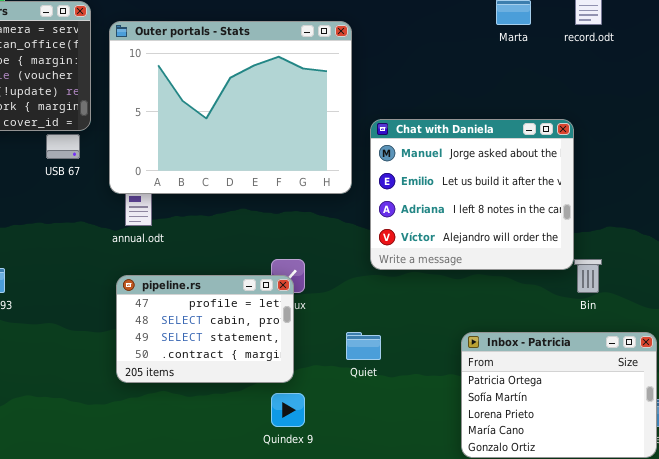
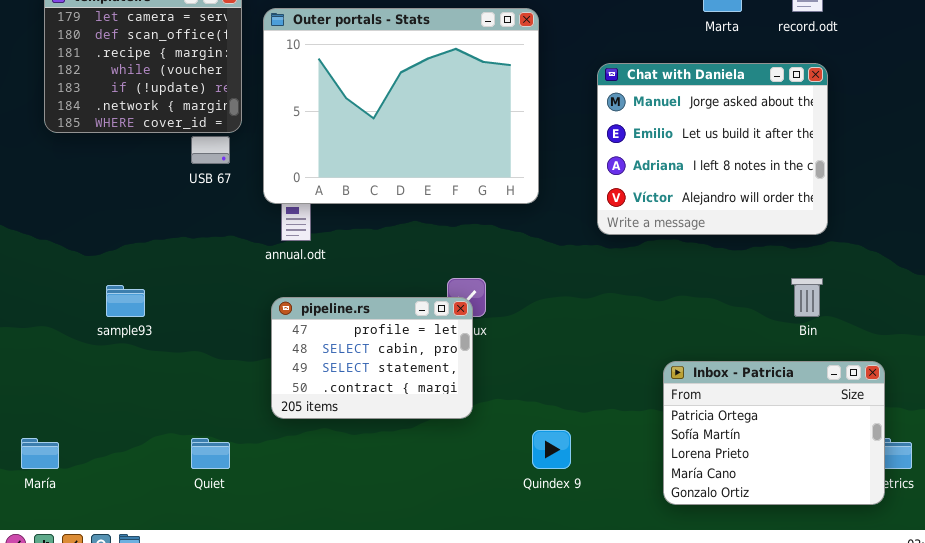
Chat with Daniela: [370,119,574,270] -> [597,63,828,235], moved
Quiet: [346,332,381,360] -> [191,438,230,469], moved
Quindex 9: [271,393,305,427] -> [532,430,571,469], moved

